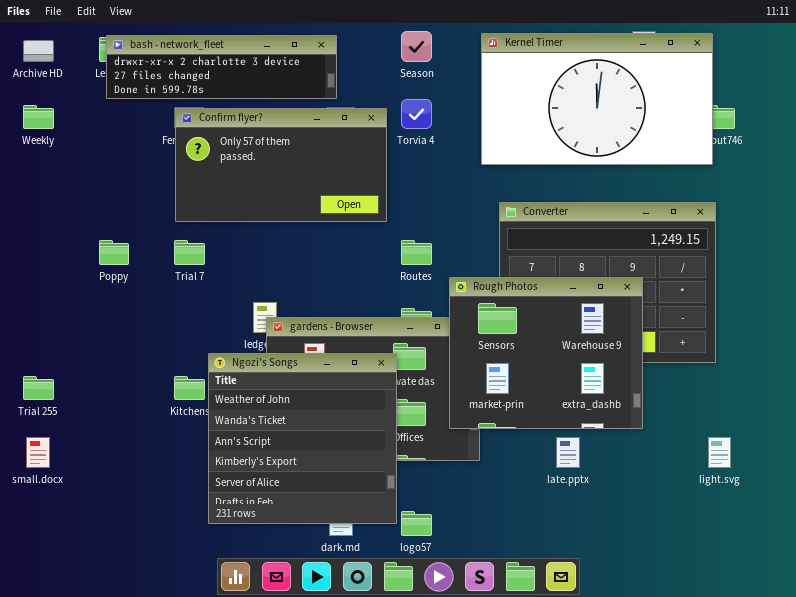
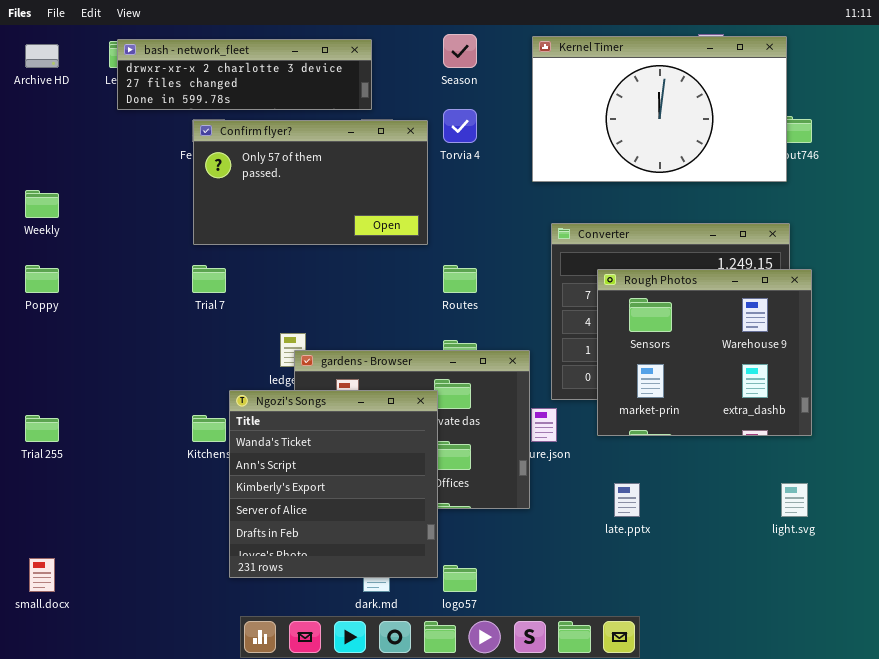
Weekly: [23,105,54,129] -> [25,190,59,218], moved
Poppy: [99,240,129,265] -> [25,265,59,293], moved
Rough Photos: [449,277,643,429] -> [597,269,812,436], moved
Ngozi's Songs: [208,353,397,524] -> [229,390,438,578], scrolled down 1 row
small.docx: [26,437,50,468] -> [29,558,55,592], moved

